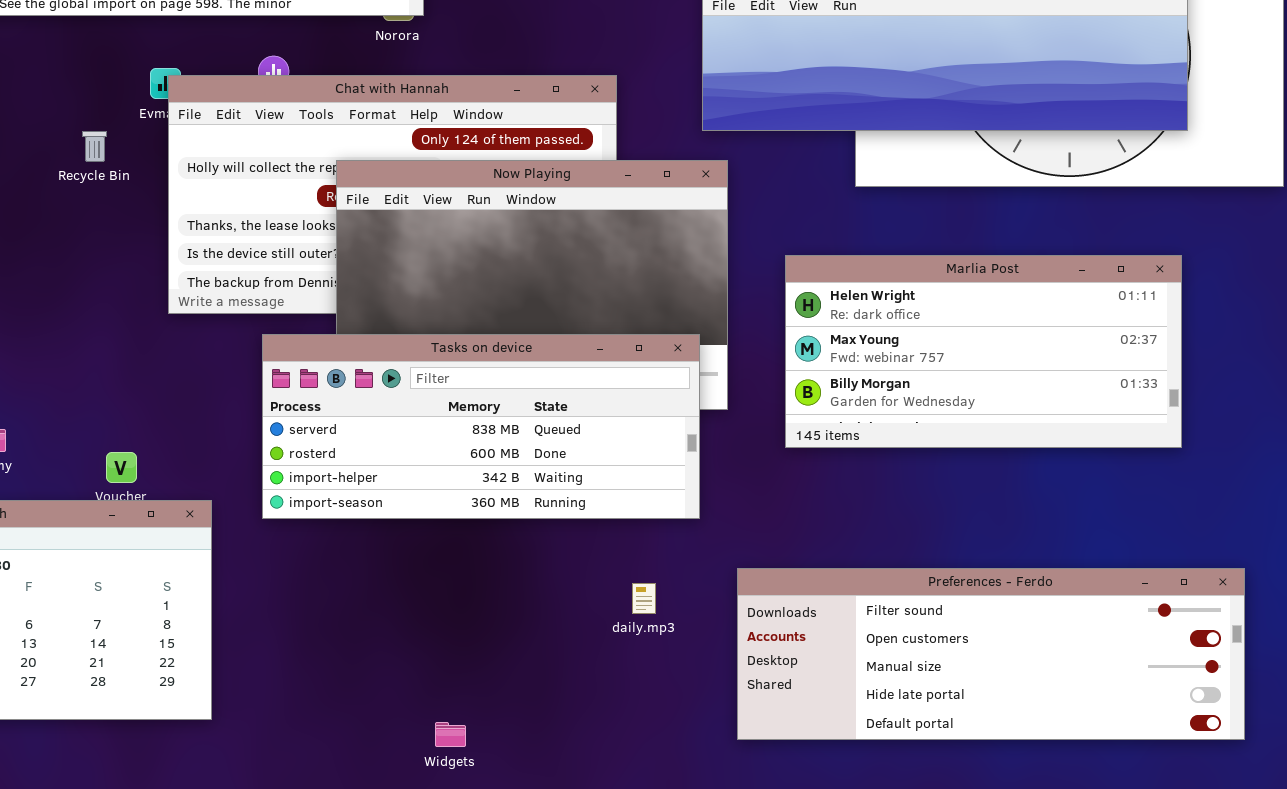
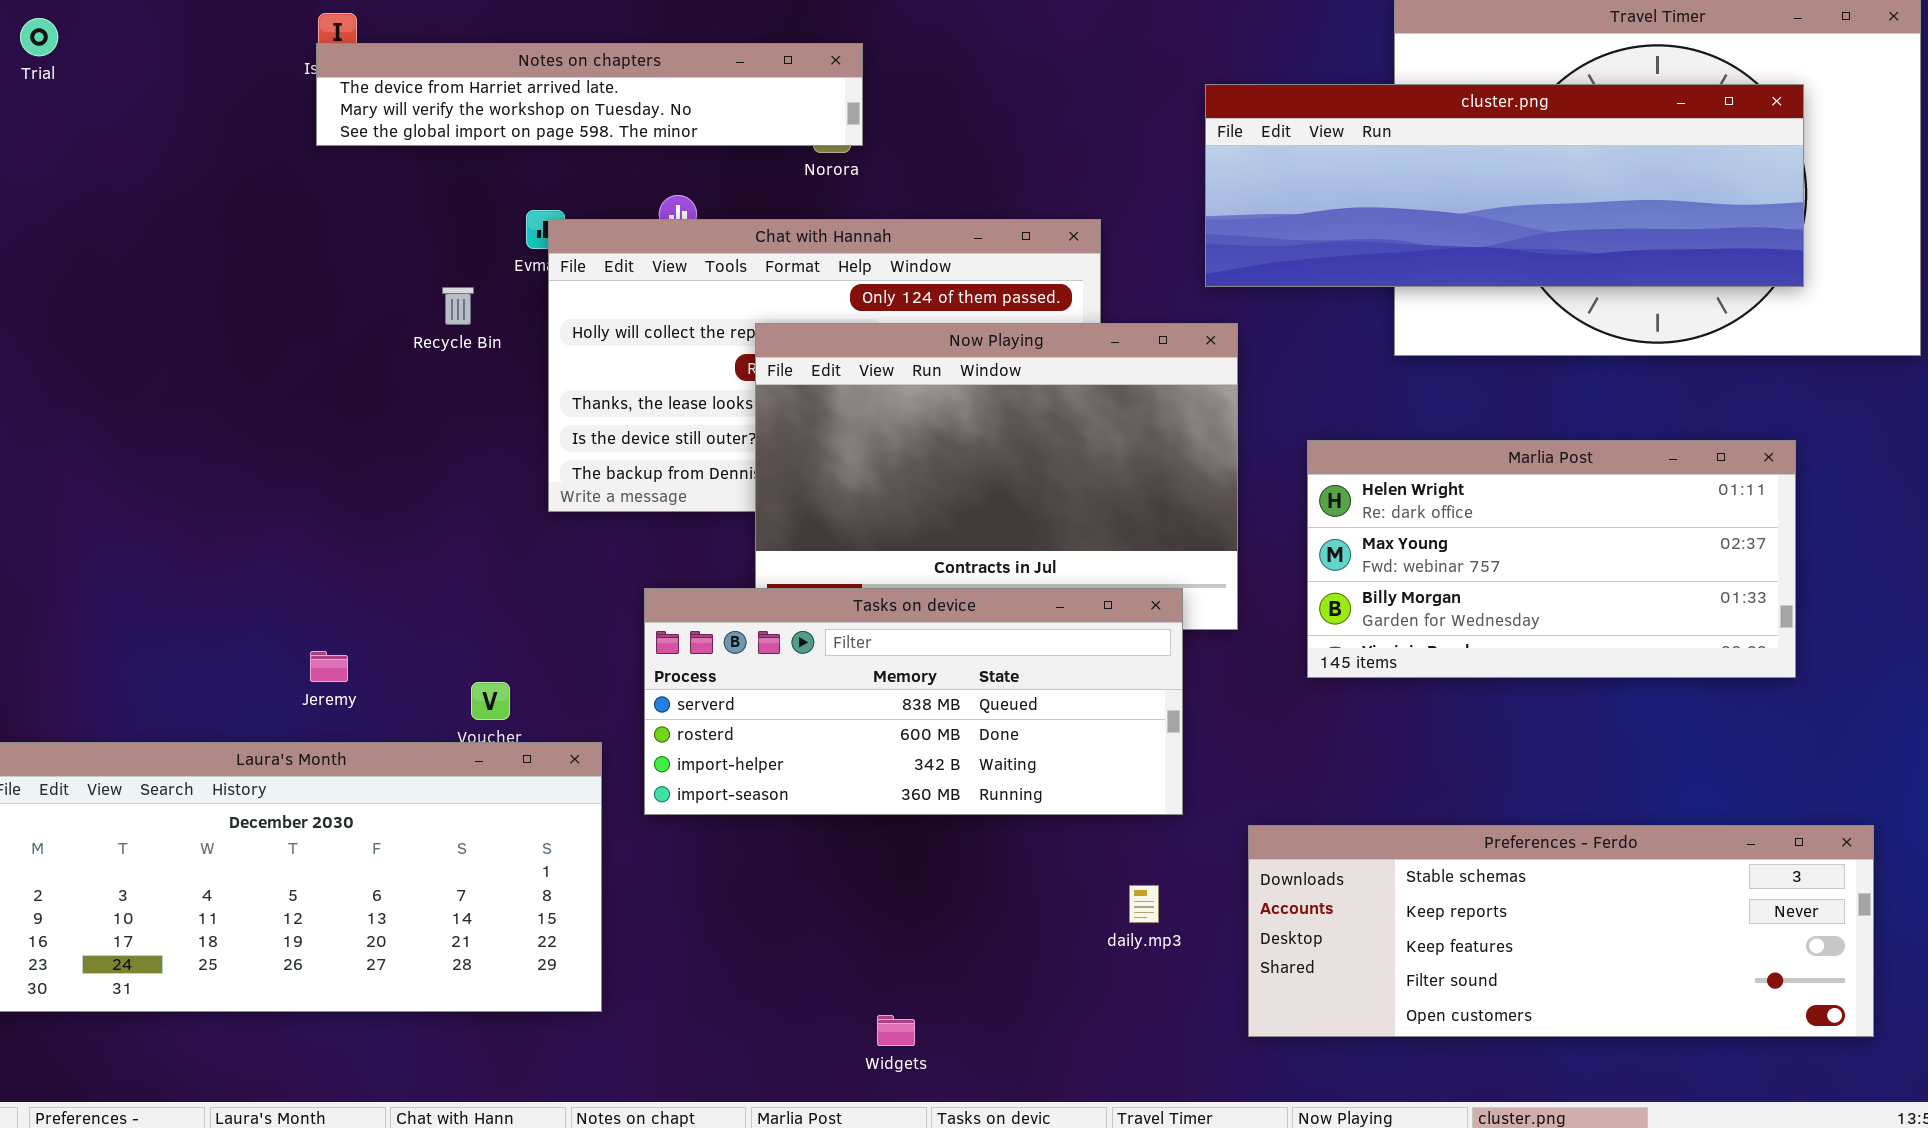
Tasks on device: [262,334,700,519] -> [644,588,1183,815], moved
Preferences - Ferdo: [737,568,1245,740] -> [1248,825,1874,1037], scrolled up 3 rows
daily.mp3: [632,583,656,614] -> [1129,885,1159,923], moved

